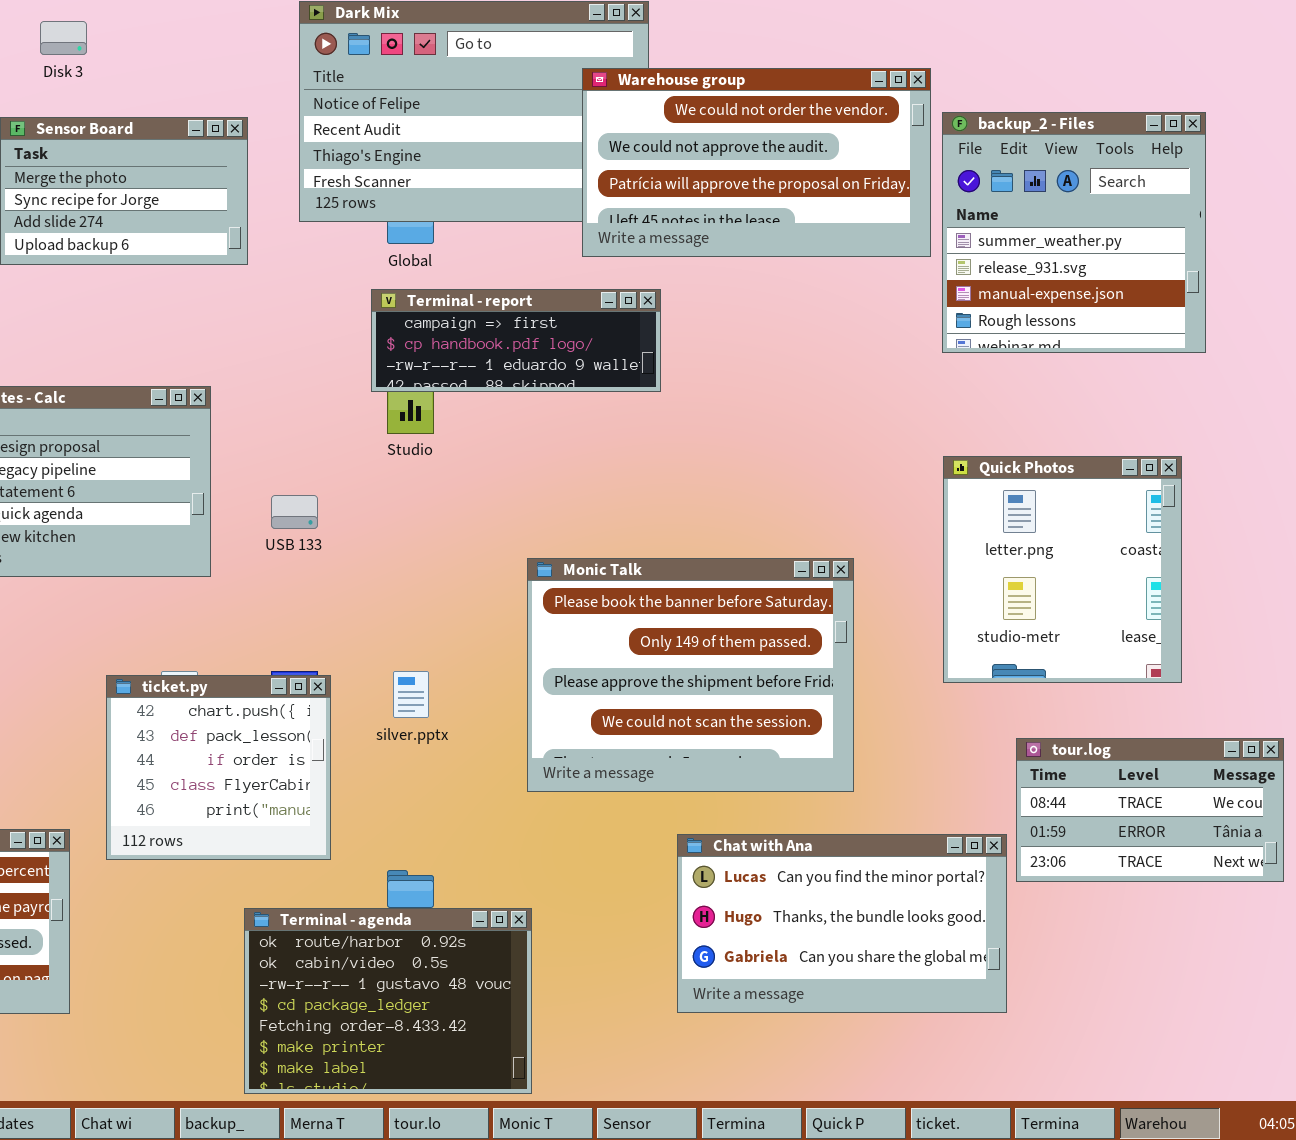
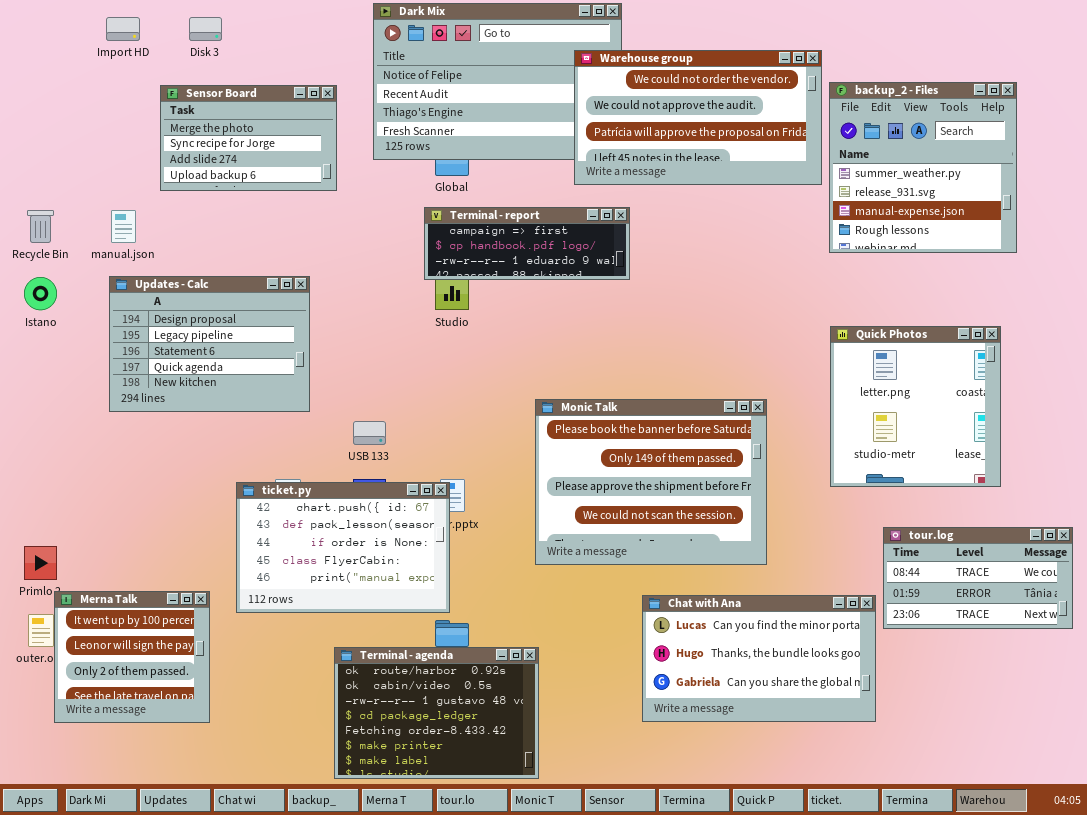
USB 133: [271,495,318,529] -> [353,421,386,445], moved
ticket.py: [106,675,331,860] -> [236,482,450,613], resized

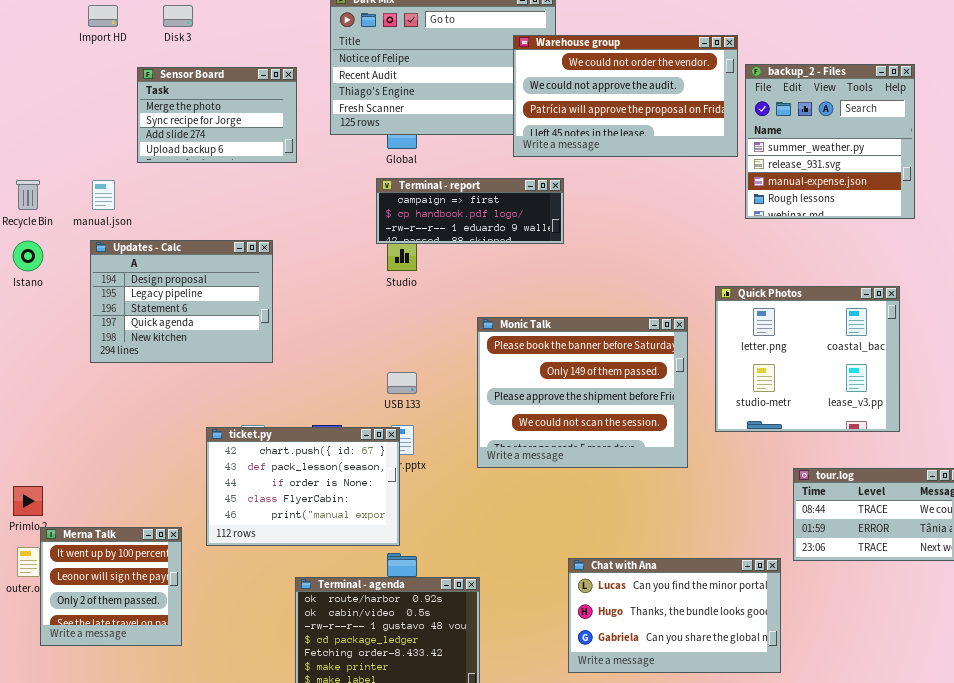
Quick Photos: [830,326,1001,487] -> [715,286,900,432], resized
Monic Talk: [535,399,767,565] -> [477,317,688,468], moved
USB 133: [353,421,386,445] -> [387,372,417,394], moved
Chat with Ana: [642,595,876,722] -> [568,558,781,673], moved

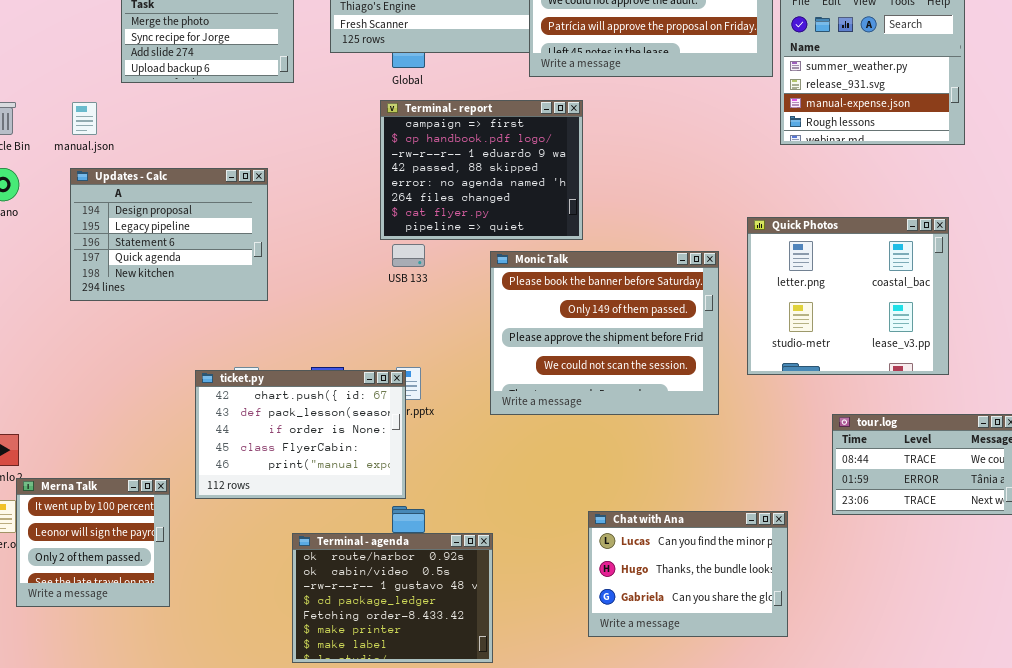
Terminal - report: [376,178,564,244] -> [380,100,583,240], resized
USB 133: [387,372,417,394] -> [392,244,425,267], moved
Chat with Ana: [568,558,781,673] -> [588,511,788,637], resized

